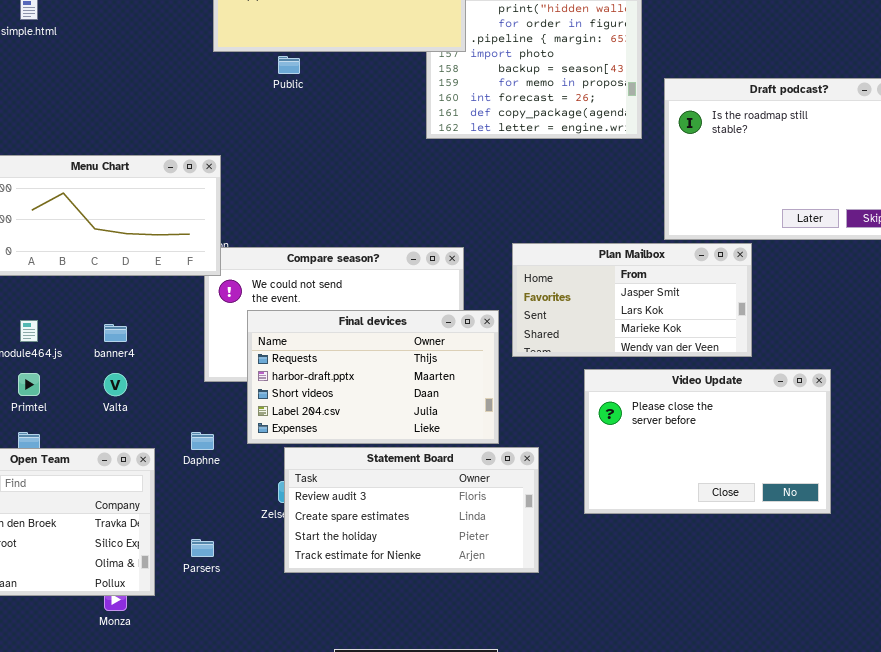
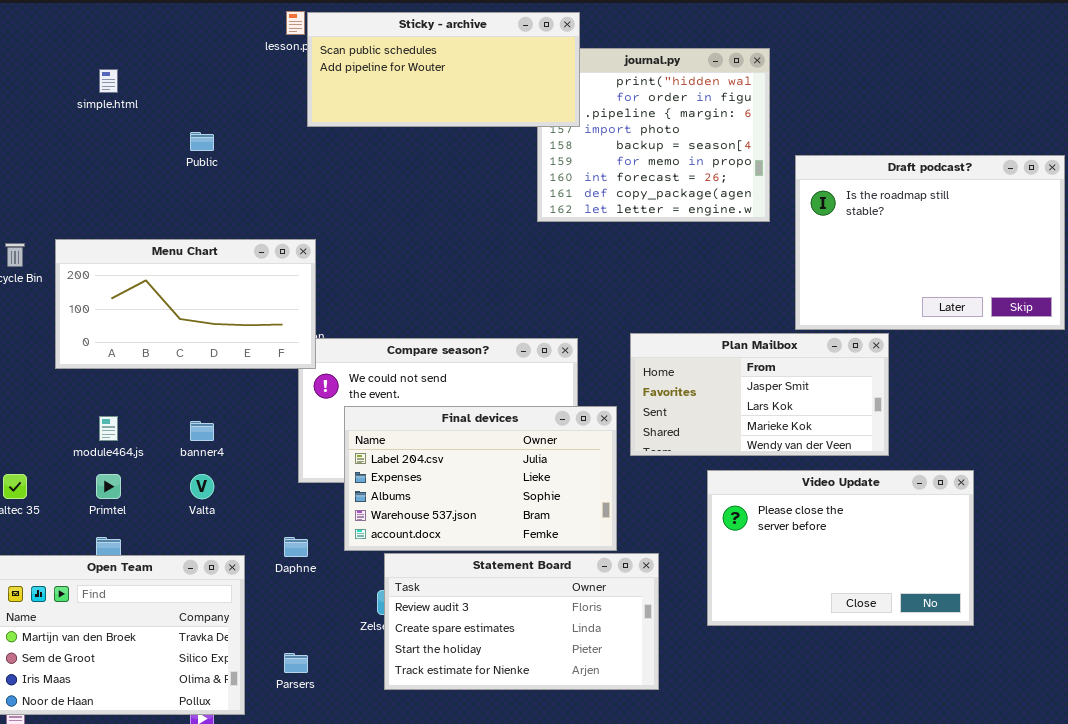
Public: [278,56,300,74] -> [190,132,214,151], moved
Final devices: [247,310,499,444] -> [344,406,617,551], scrolled down 3 rows

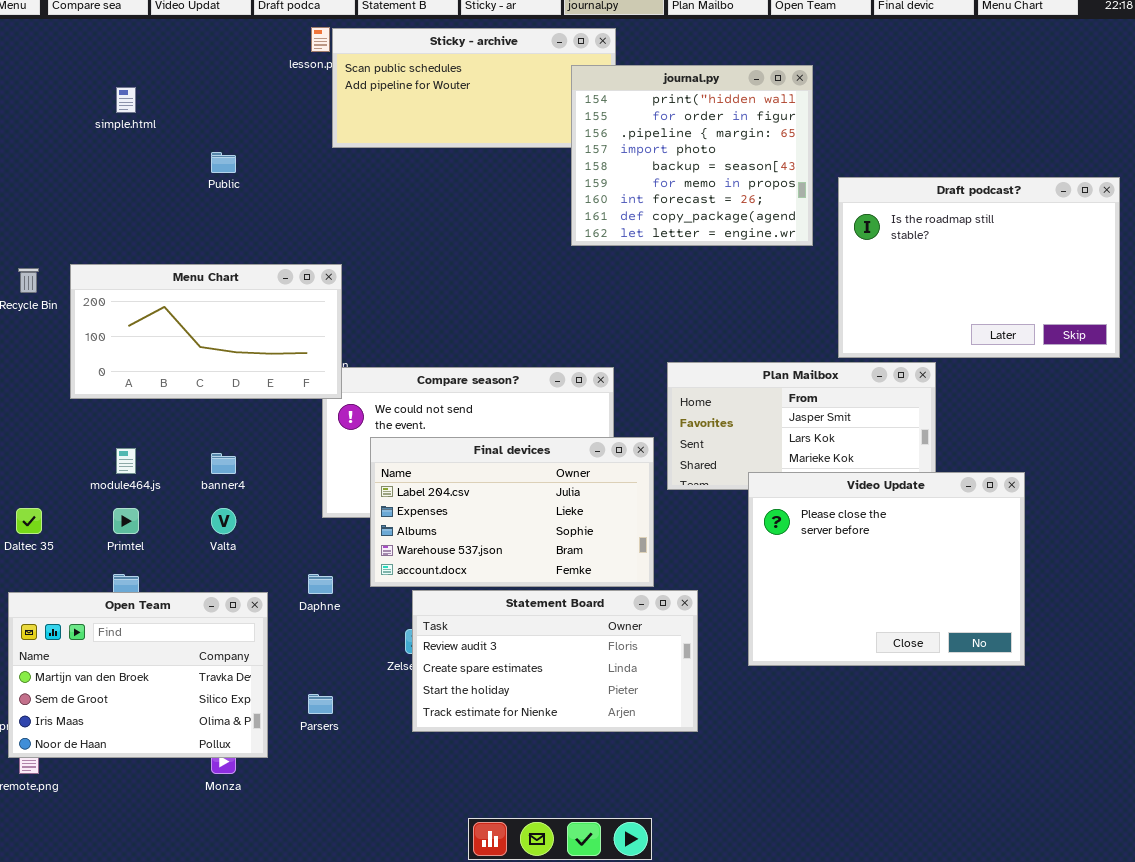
journal.py: [537,48,770,222] -> [571,65,813,246], raised
Video Update: [707,470,974,626] -> [748,472,1025,666], resized

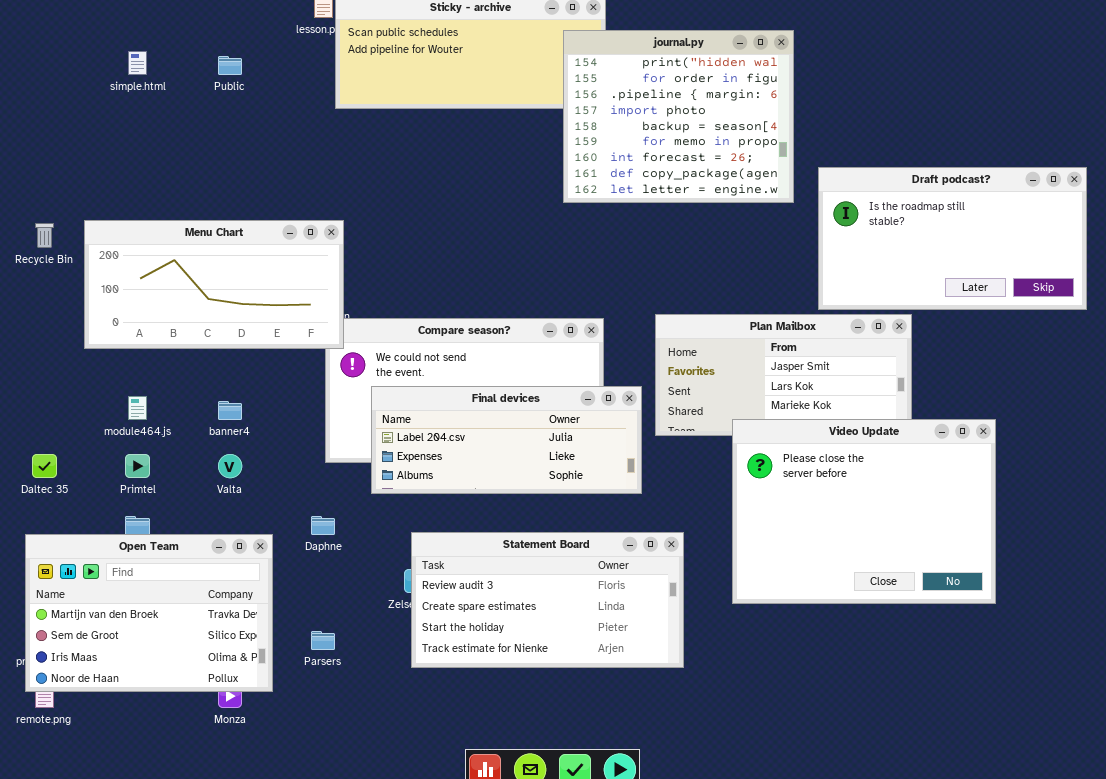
Public: [211,152,236,173] -> [218,56,242,75], moved
Draft podcast?: [838,177,1120,358] -> [818,167,1087,310], resized
Final devices: [370,437,654,587] -> [371,386,642,494], resized

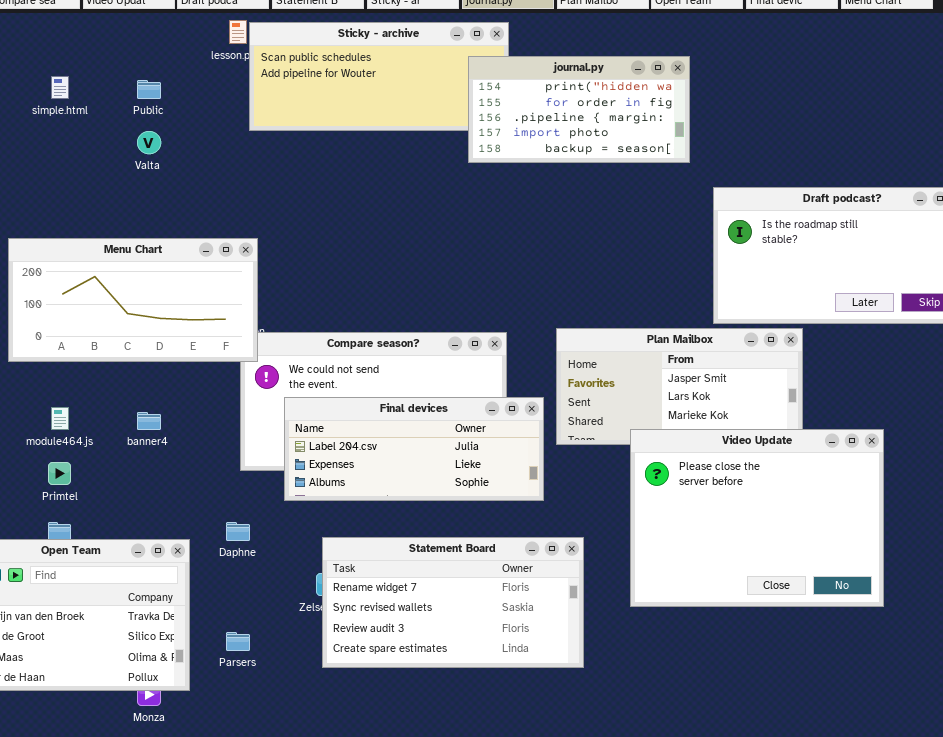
journal.py: [563,30,794,203] -> [468,56,690,163], resized
Valta: [218,454,242,478] -> [137,131,161,154], moved
Statement Board: [411,532,684,668] -> [322,537,584,668], scrolled up 2 rows

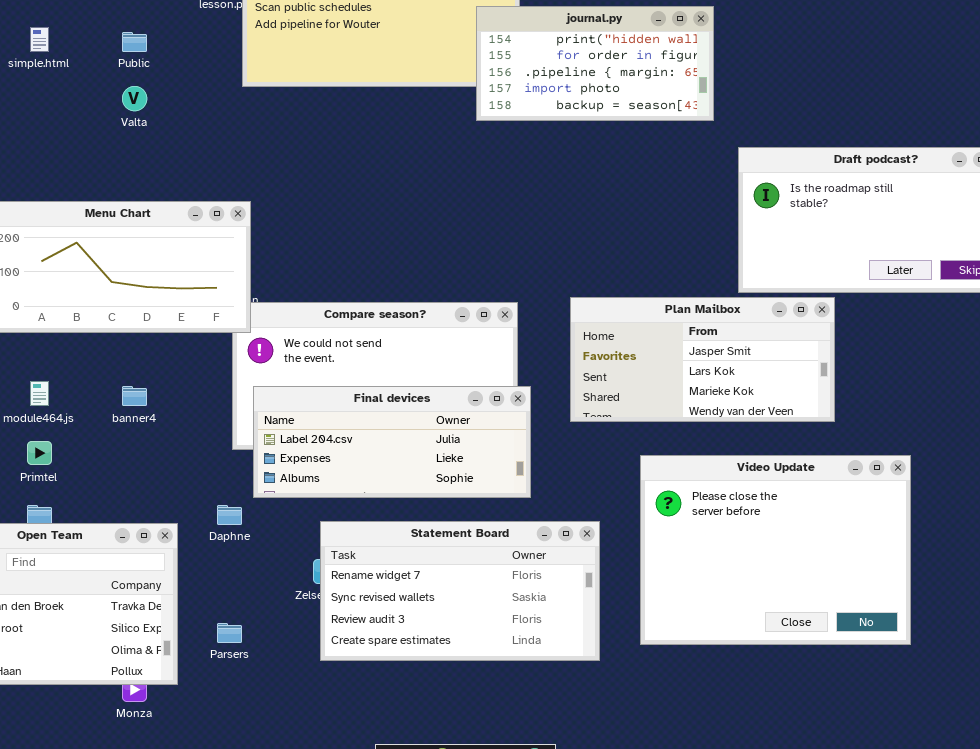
Final devices: [284,397,544,501] -> [253,386,531,498], moved
Video Update: [630,429,884,607] -> [640,455,911,645], moved

